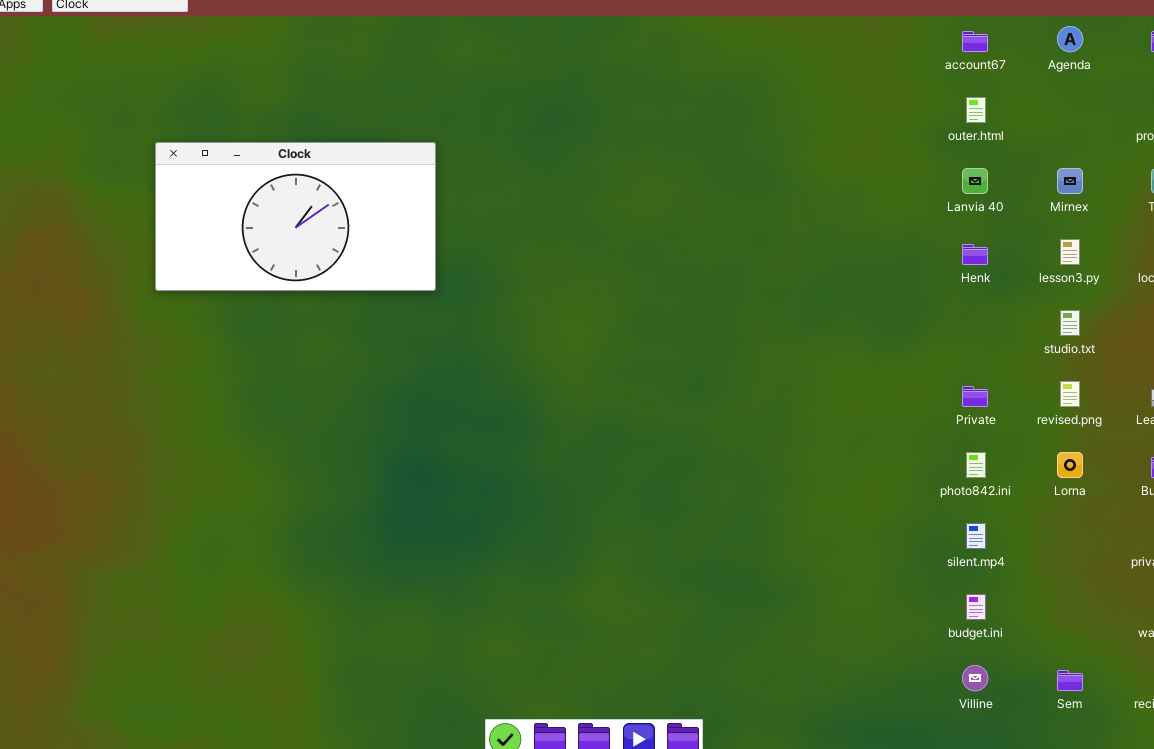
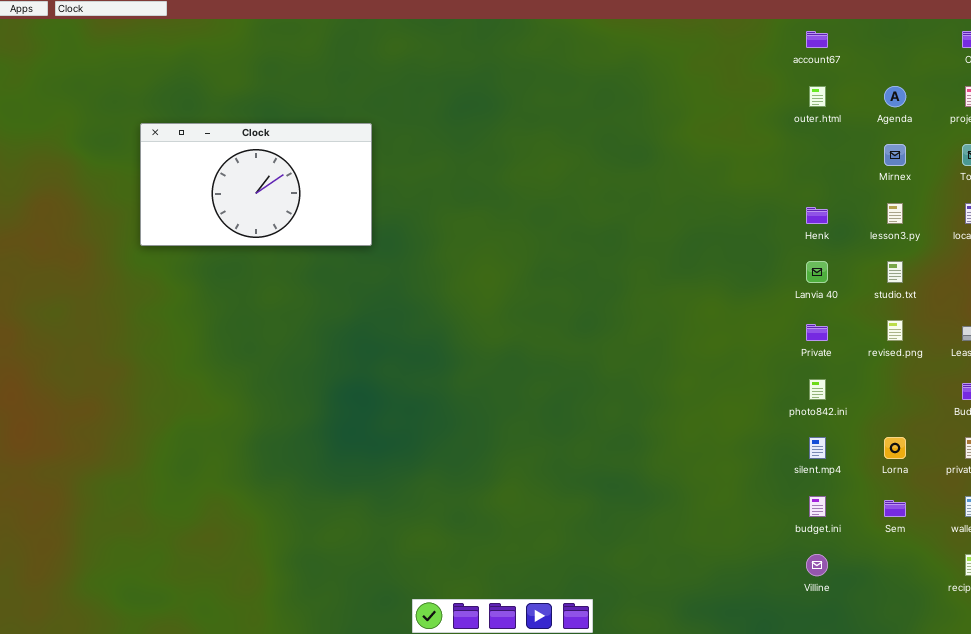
Agenda: [1057,26,1083,52] -> [884,86,906,107], moved
Lanvia 40: [962,168,988,194] -> [806,261,828,283], moved
Lorna: [1057,452,1083,478] -> [884,437,906,459], moved
Sem: [1057,670,1083,691] -> [884,500,906,517], moved

